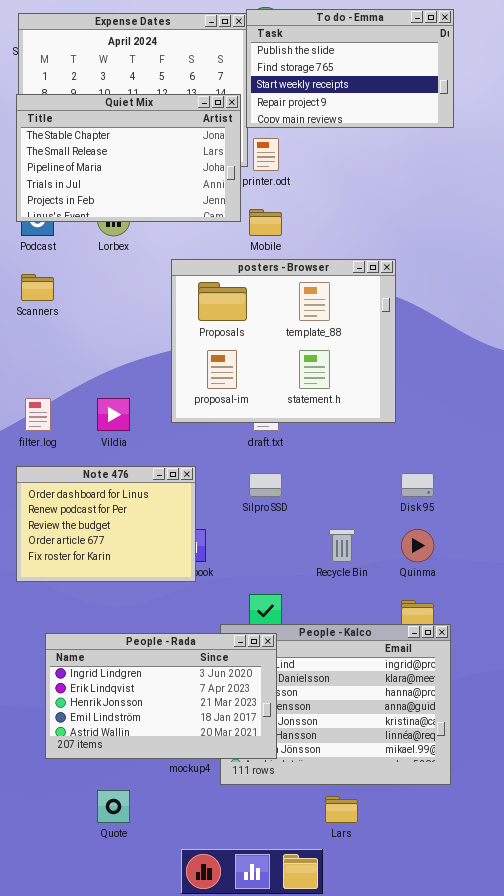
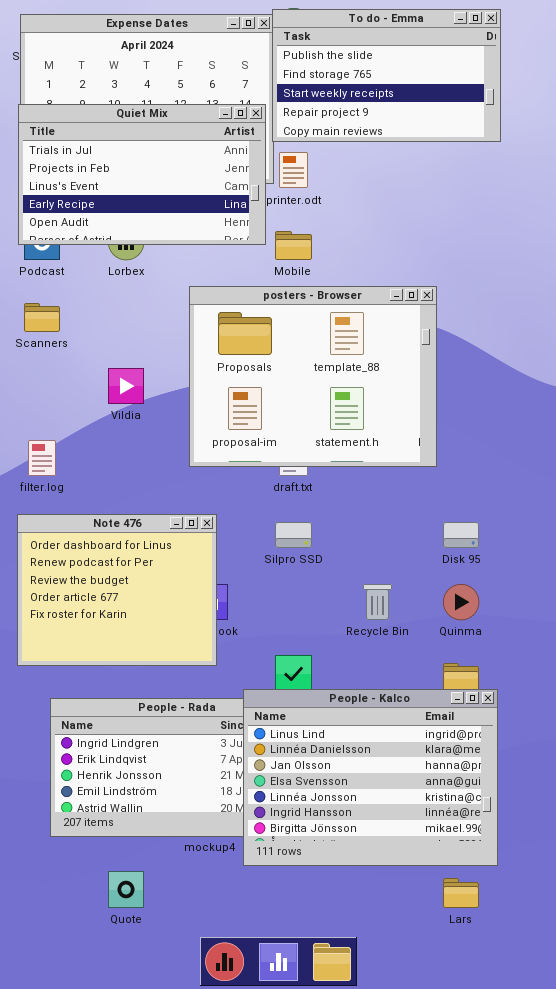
Quiet Mix: [16,94,241,222] -> [18,104,266,245], scrolled down 3 rows
Vildia: [97,398,130,431] -> [108,368,144,404], moved
Note 476: [16,466,196,582] -> [17,514,217,666], resized
People - Kalco: [220,624,451,785] -> [243,689,498,866], raised
Lars: [325,796,358,823] -> [443,878,479,908], moved

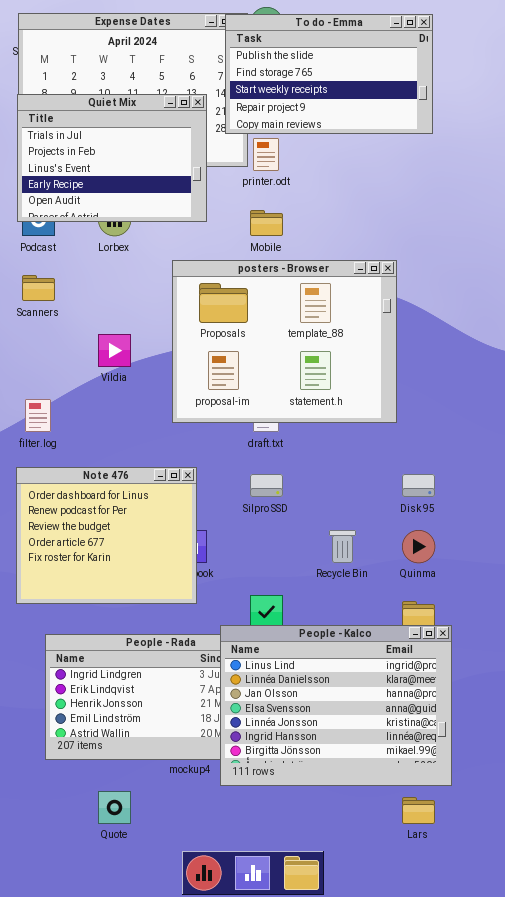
To do - Emma: [272,9,501,142] -> [225,14,433,134], moved
Quiet Mix: [18,104,266,245] -> [17,94,207,222], resized

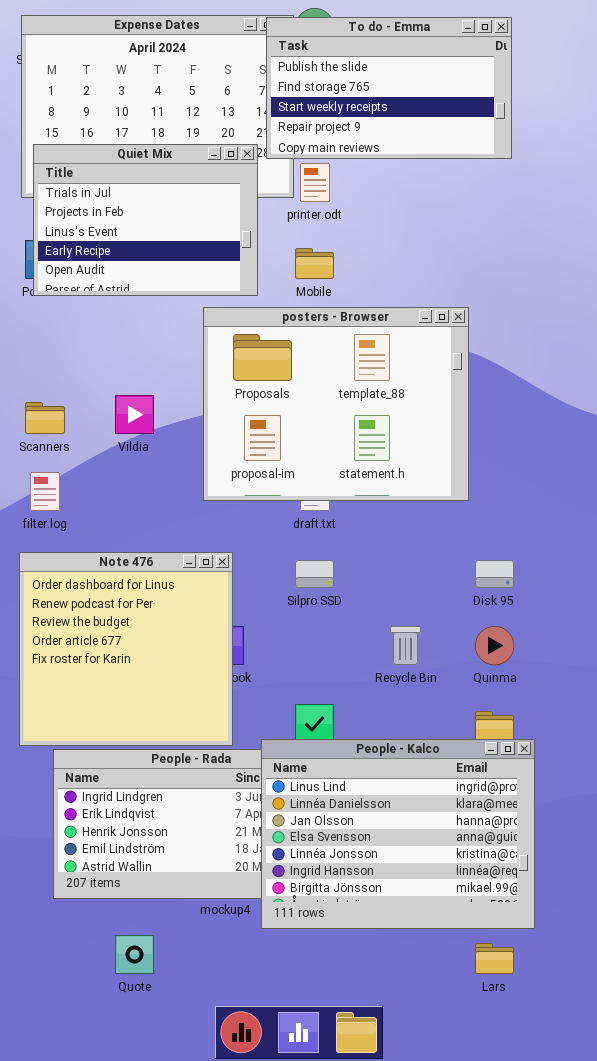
Quiet Mix: [17,94,207,222] -> [33,144,258,296], moved
Scanners: [22,275,55,301] -> [25,402,65,434], moved
Note 476: [16,467,197,604] -> [19,552,233,746], resized

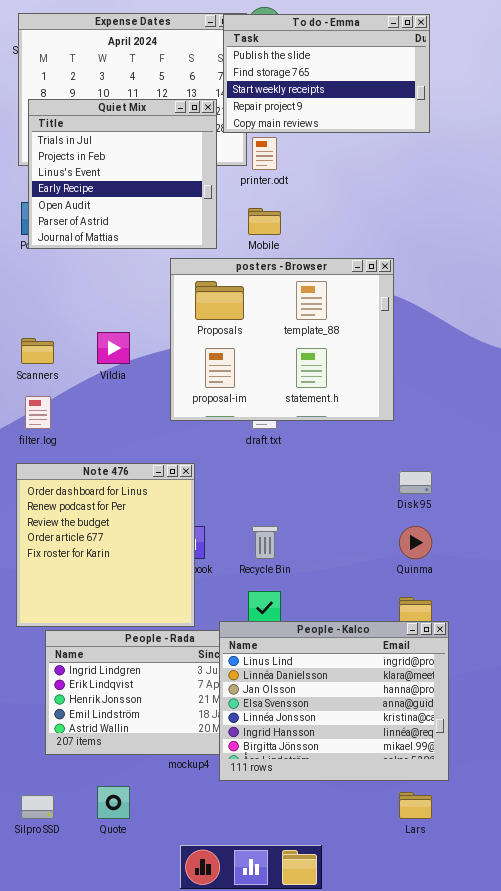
Quiet Mix: [33,144,258,296] -> [28,99,217,249], resized
Silpro SSD: [295,560,334,588] -> [21,795,54,819], moved
Recycle Bin: [390,626,421,665] -> [252,526,278,559], moved

